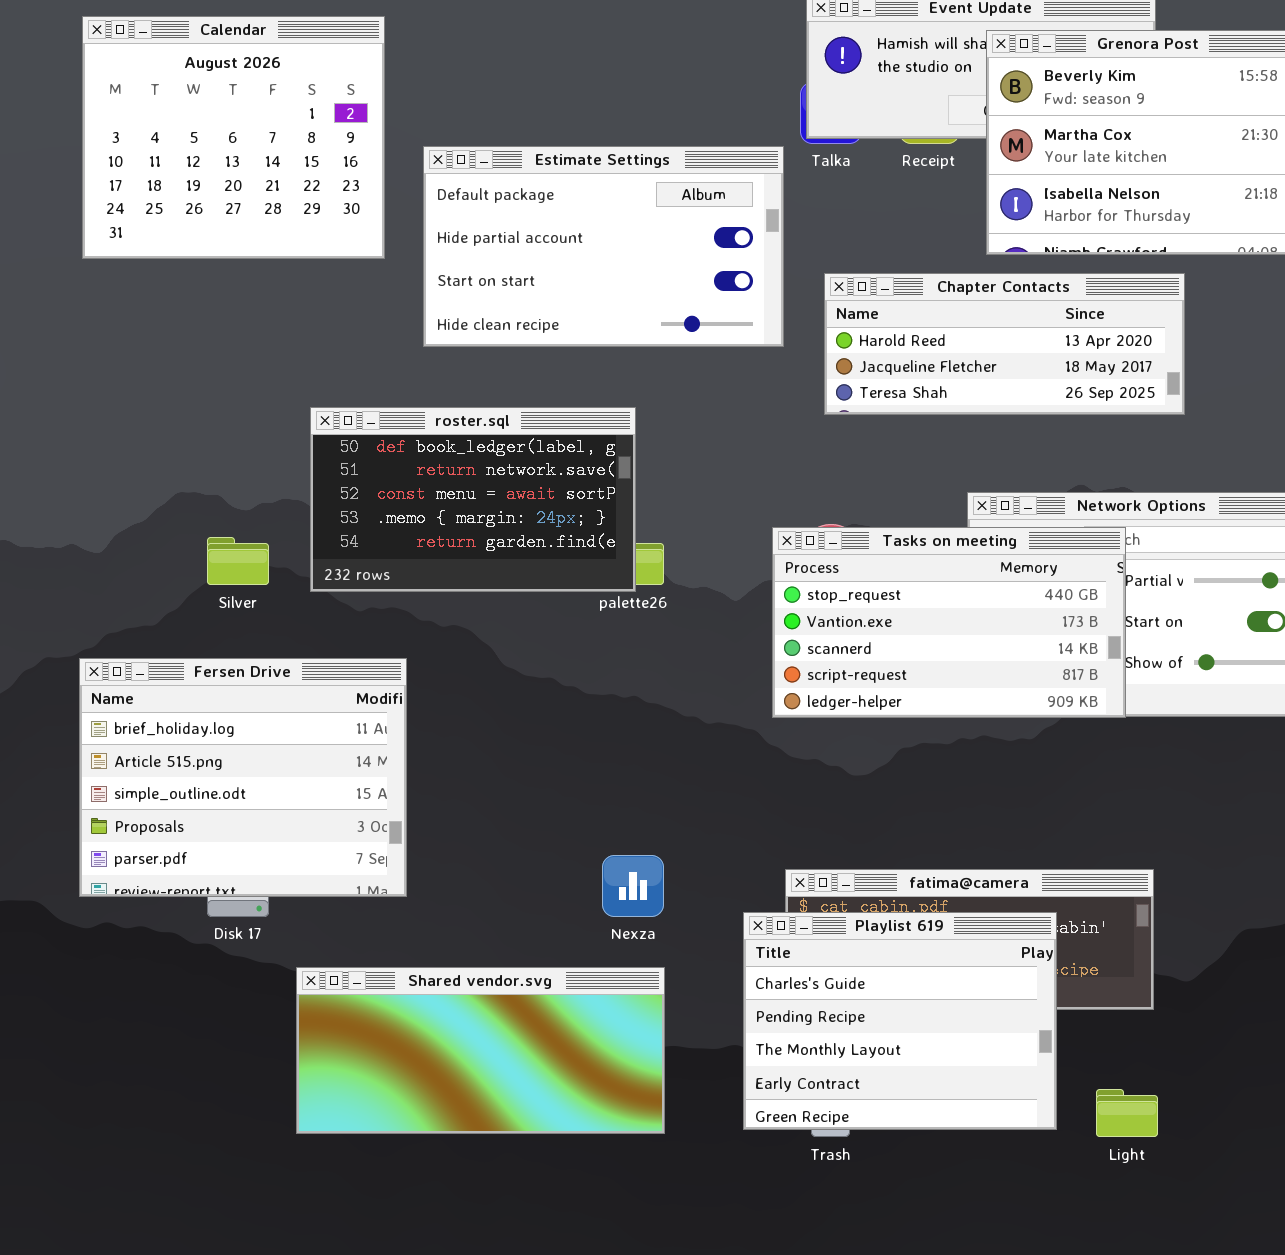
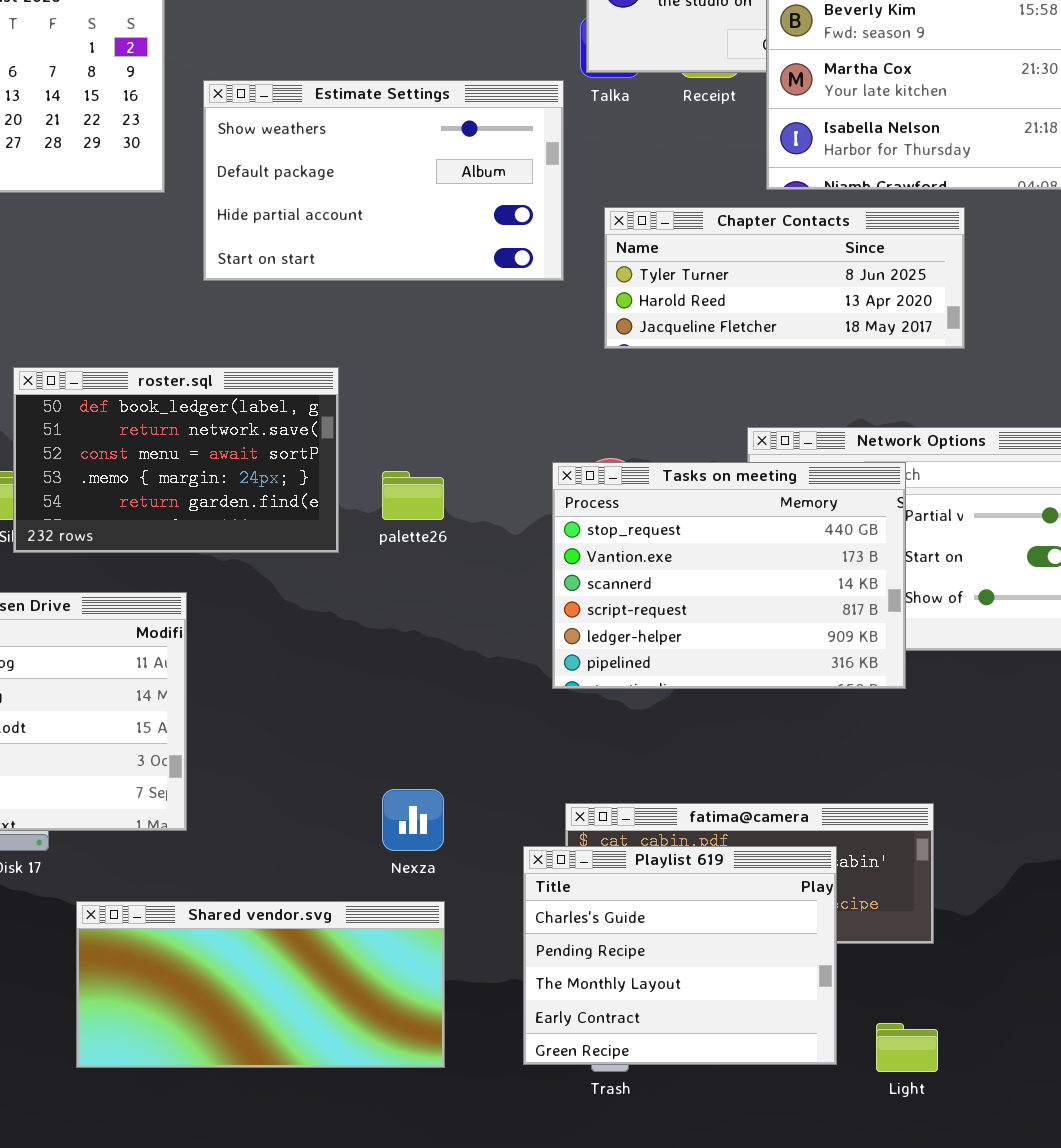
Estimate Settings: [423,146,784,347] -> [203,80,564,281], scrolled up 1 row
Chapter Contacts: [824,273,1185,415] -> [604,207,965,349], scrolled up 1 row
roster.sql: [310,407,636,592] -> [13,367,339,553], moved
Tasks on meeting: [772,527,1126,718] -> [552,462,906,689], resized

